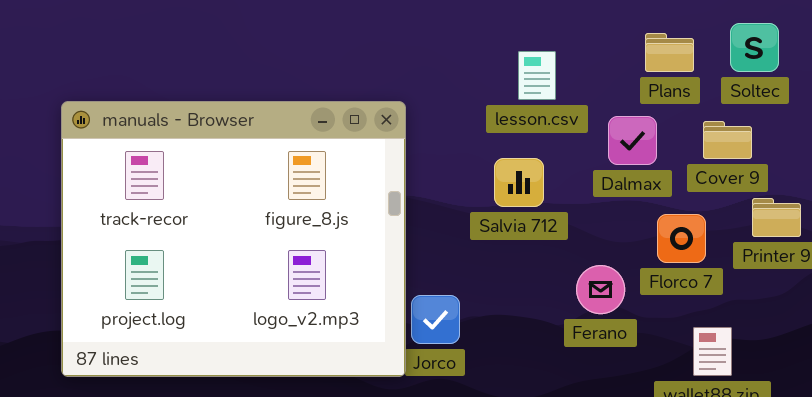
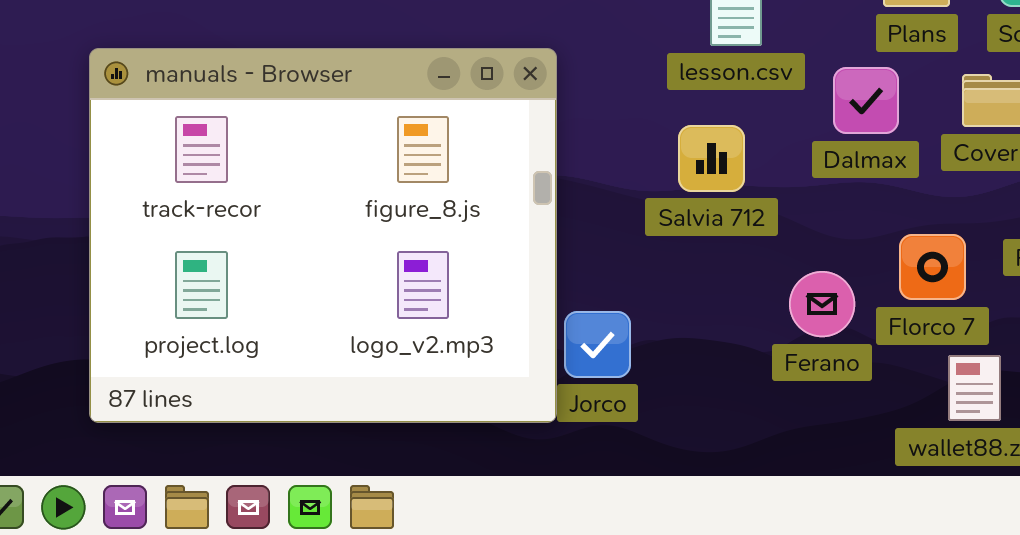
Florco 7: [657,214,706,263] -> [899,234,966,300], moved

